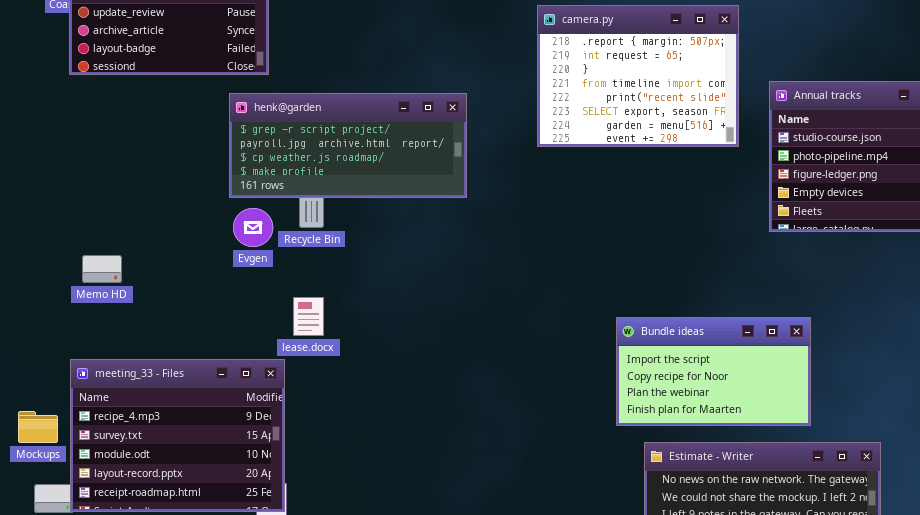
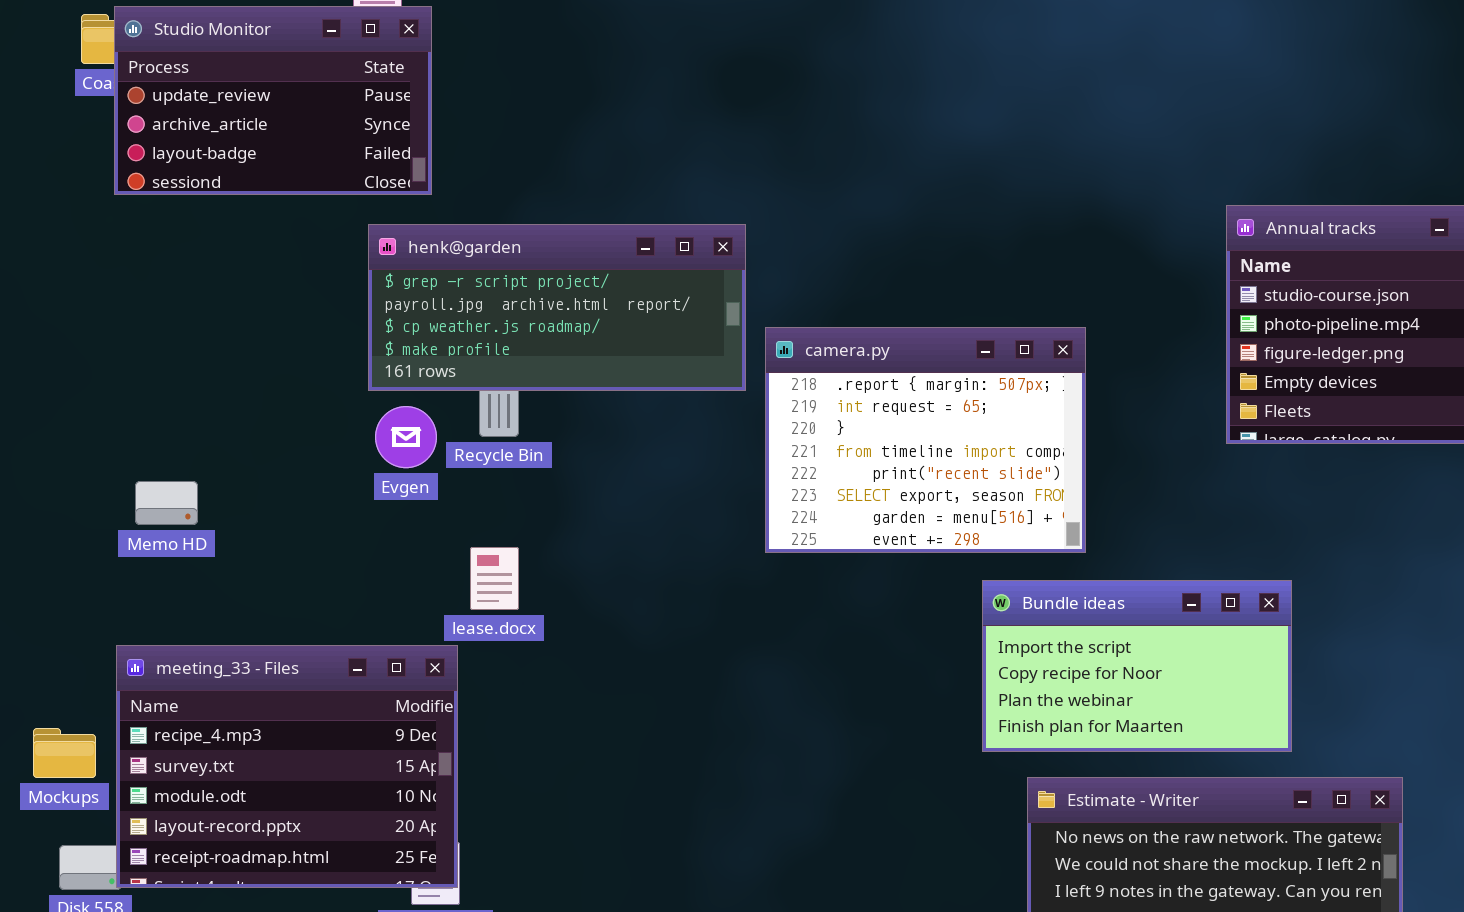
camera.py: [537,5,739,147] -> [765,327,1086,553], moved

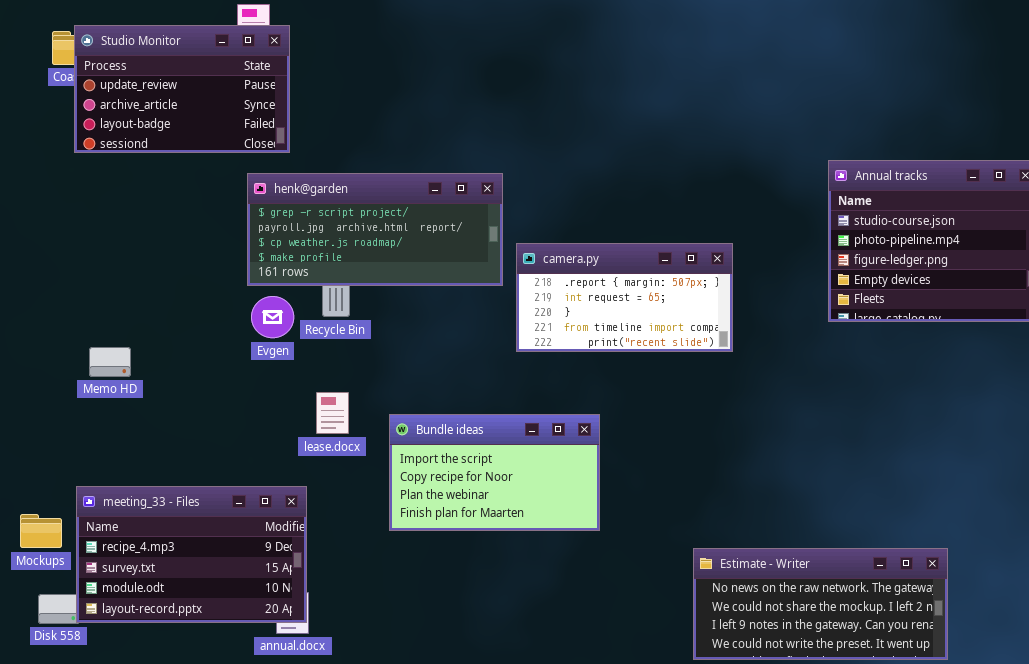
camera.py: [765,327,1086,553] -> [516,243,733,352], resized
Bundle ideas: [982,580,1292,752] -> [389,414,600,531], moved
meeting_33 - Files: [116,645,458,888] -> [76,486,307,623], resized

